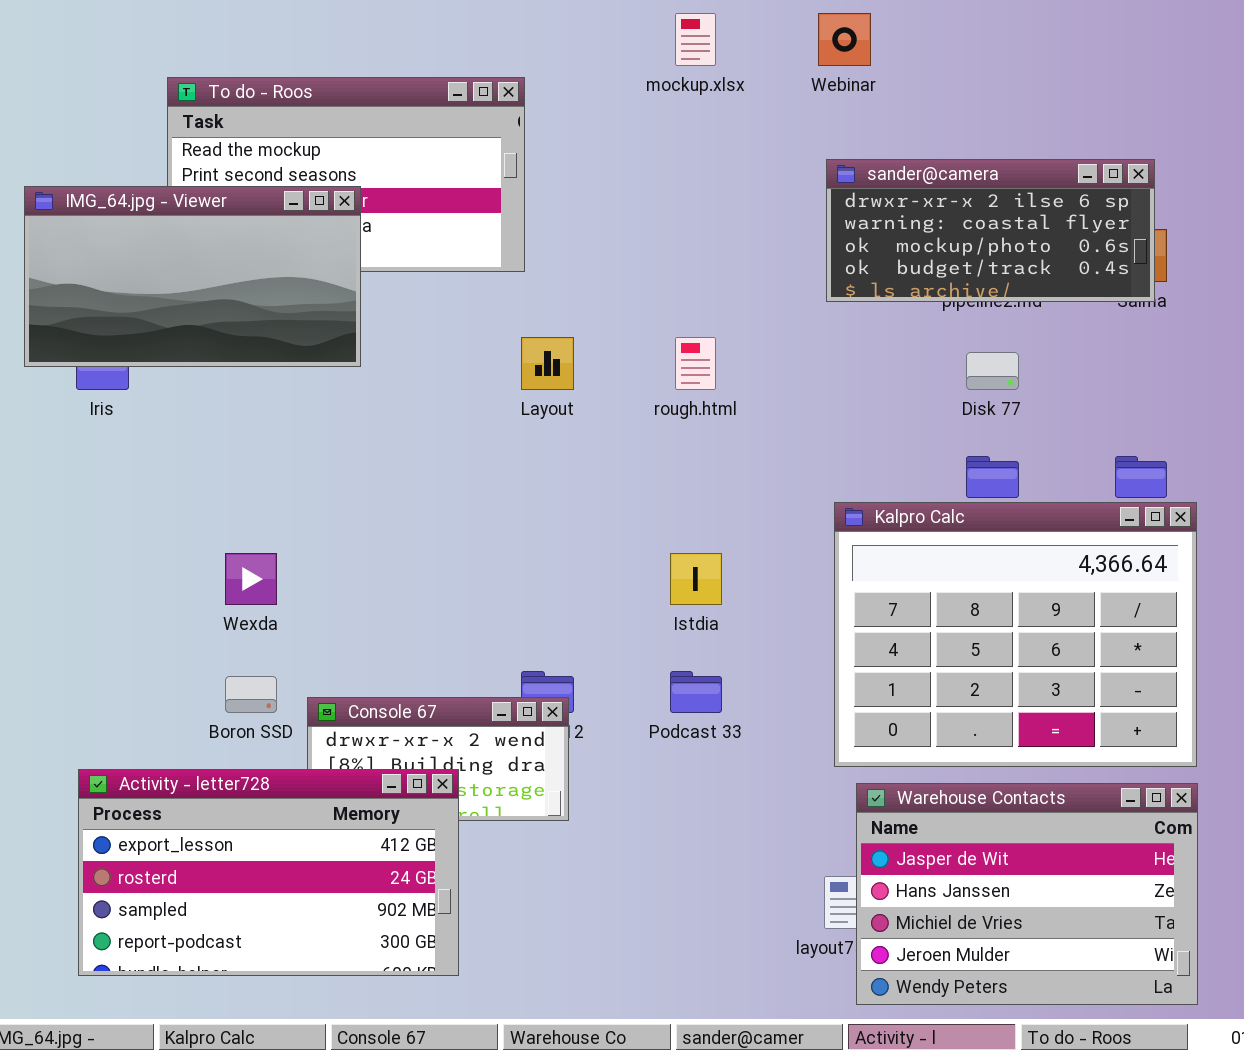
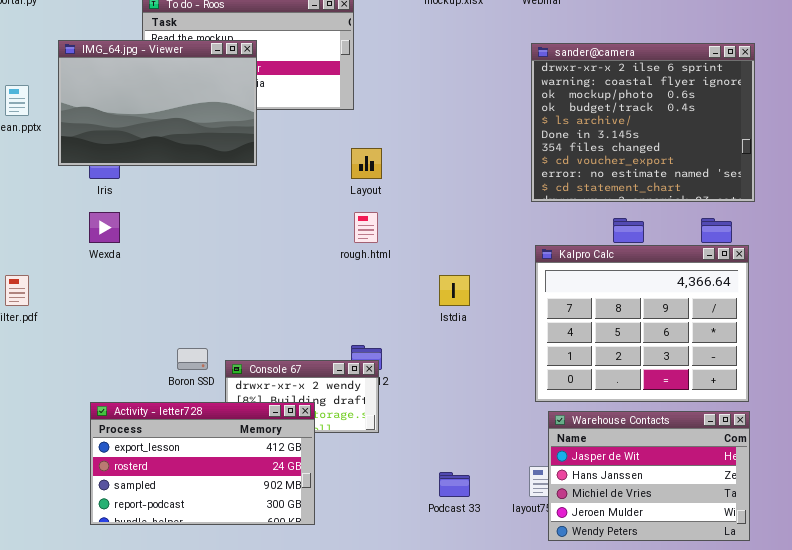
sander@camera: [826,159,1155,302] -> [531,43,755,202], resized
IMG_64.jpg - Viewer: [24,186,361,367] -> [58,40,257,166], resized
rough.html: [675,337,716,390] -> [354,212,378,243], moved
Wexda: [225,553,277,605] -> [89,212,120,243], moved
Podcast 33: [670,671,722,713] -> [439,472,470,497], moved

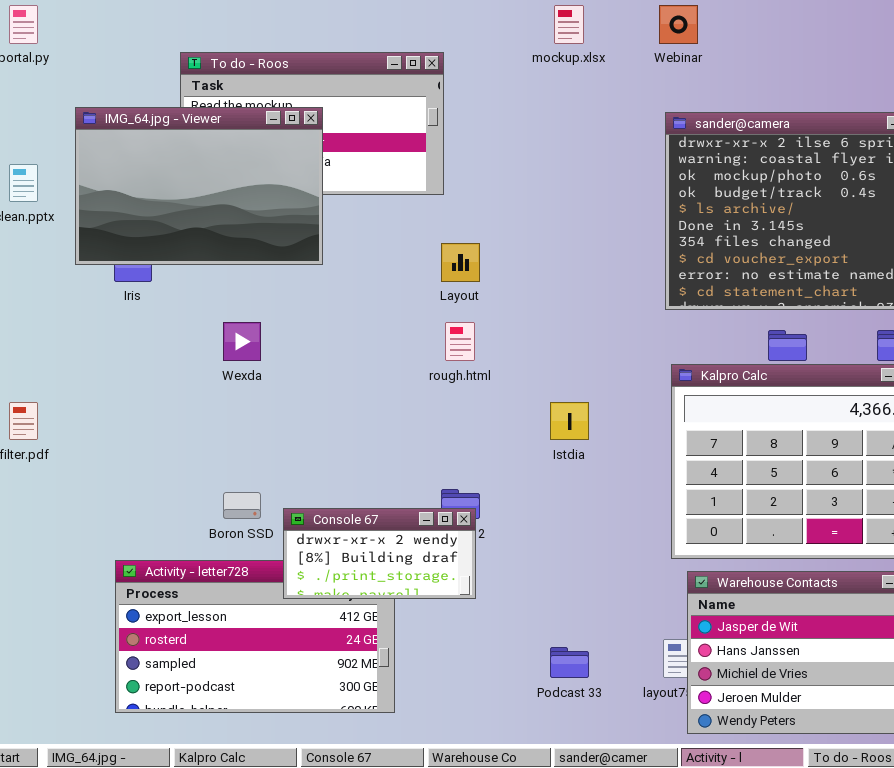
Wexda: [89,212,120,243] -> [223,322,261,361], moved
Console 67: [225,360,379,433] -> [283,508,476,599], raised

